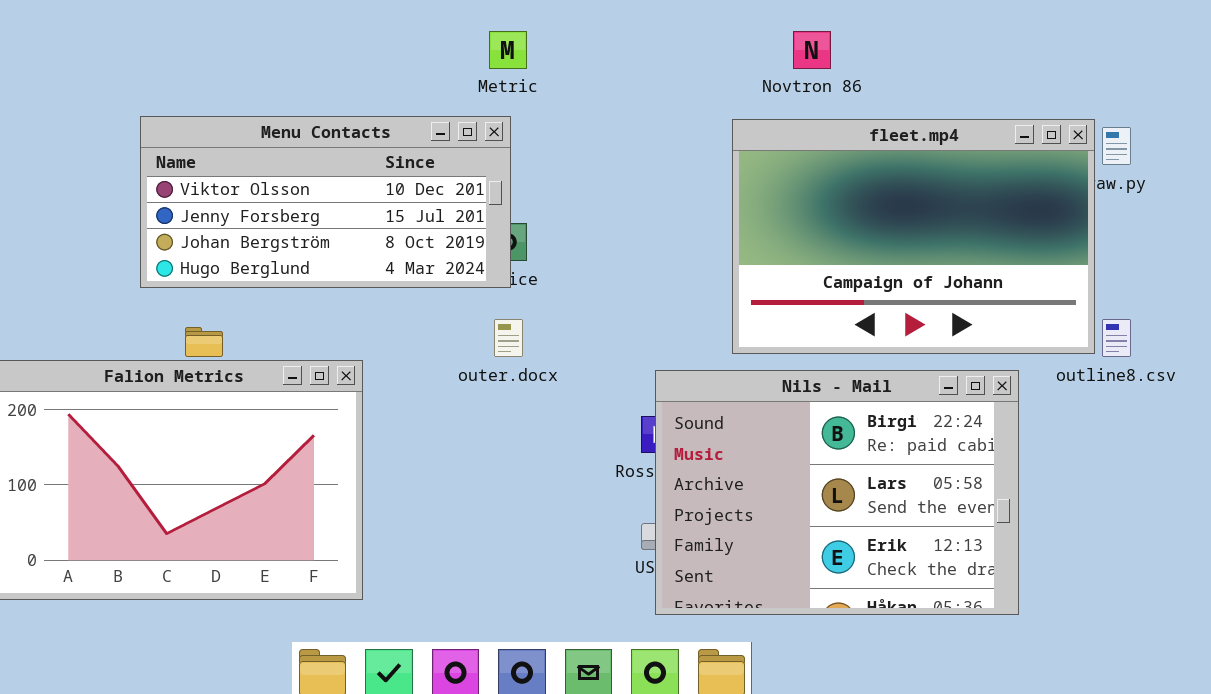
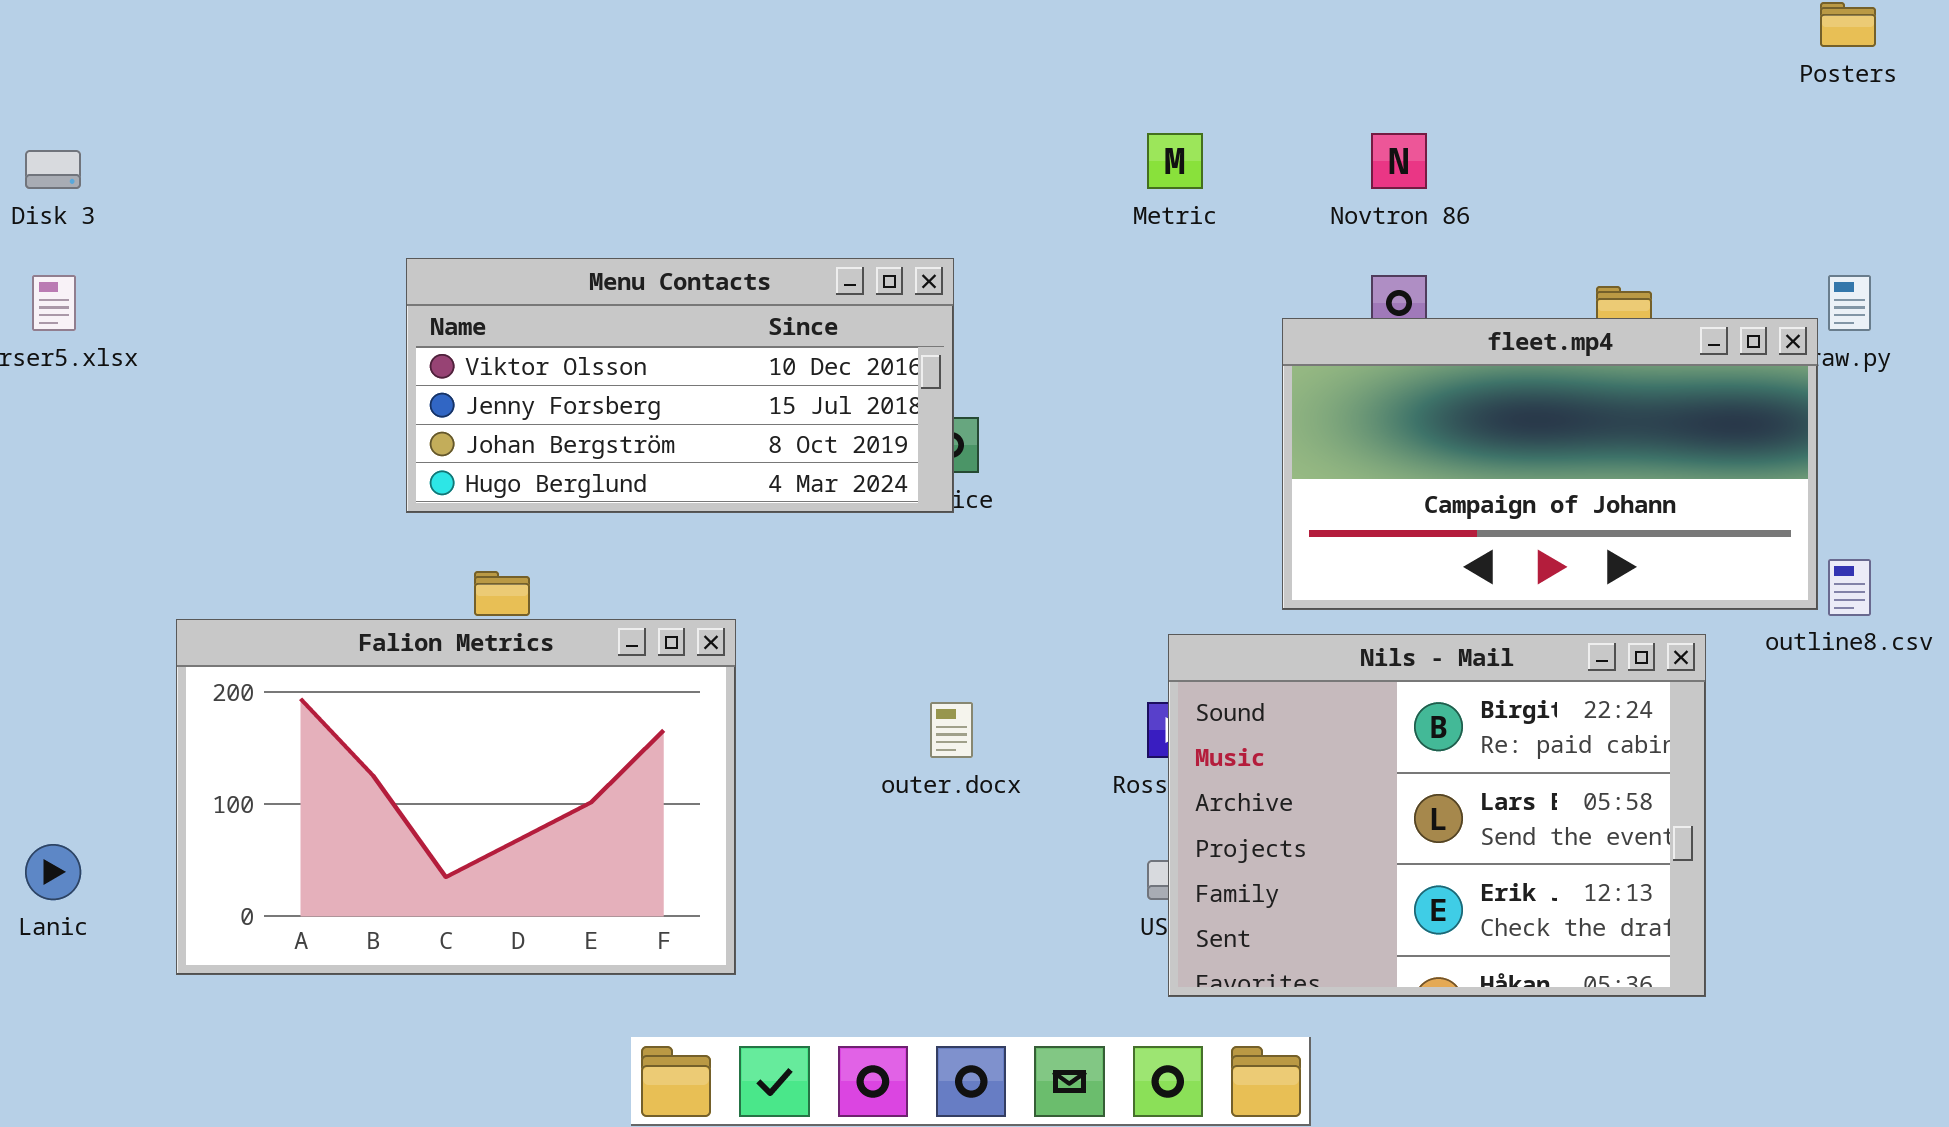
Metric: [489,31,527,69] -> [1147,133,1203,189], moved
fleet.mp4: [732,119,1095,354] -> [1282,318,1818,610], resized
outer.docx: [494,319,523,357] -> [930,702,973,758], moved

